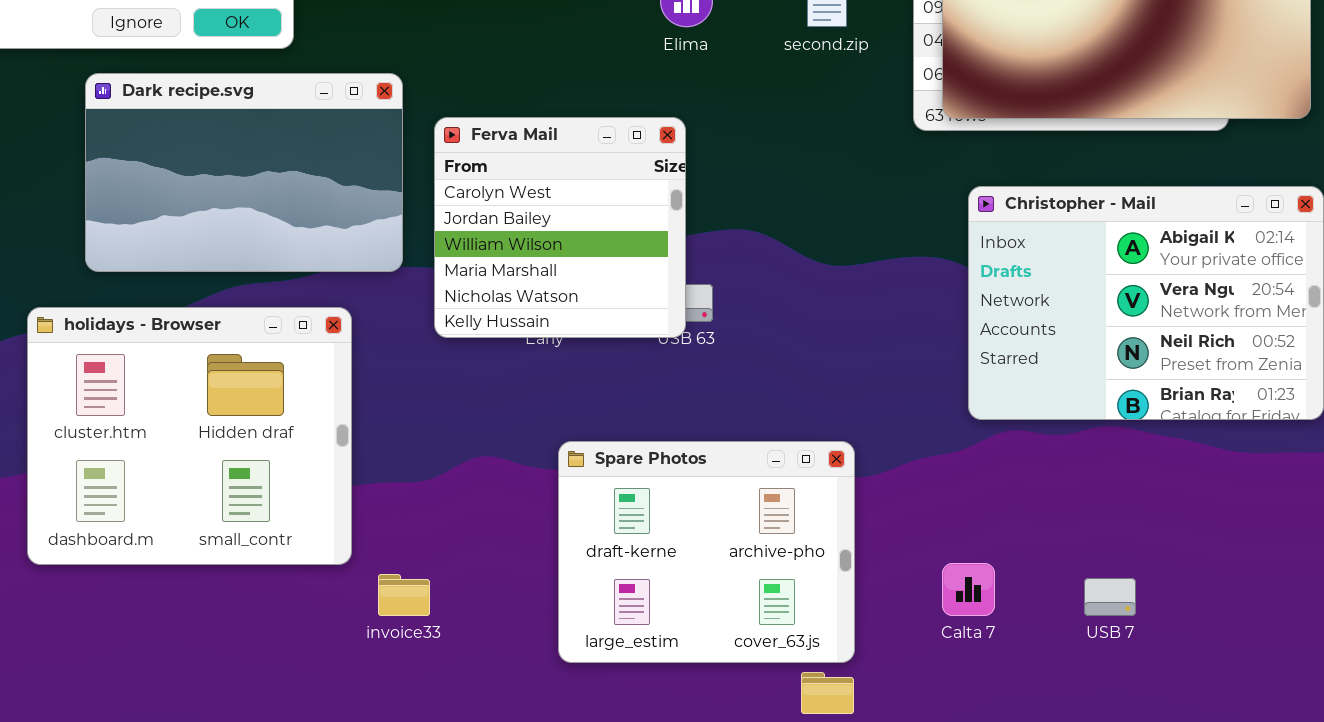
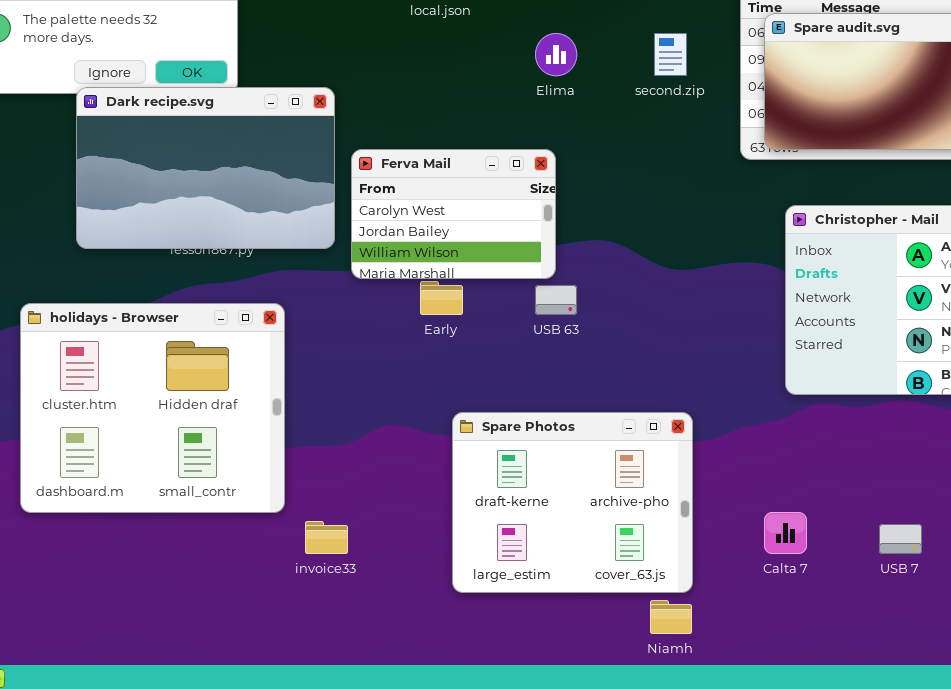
Dark recipe.svg: [85,73,403,272] -> [76,87,335,249], moved
Ferva Mail: [434,117,686,338] -> [351,149,556,279], resized

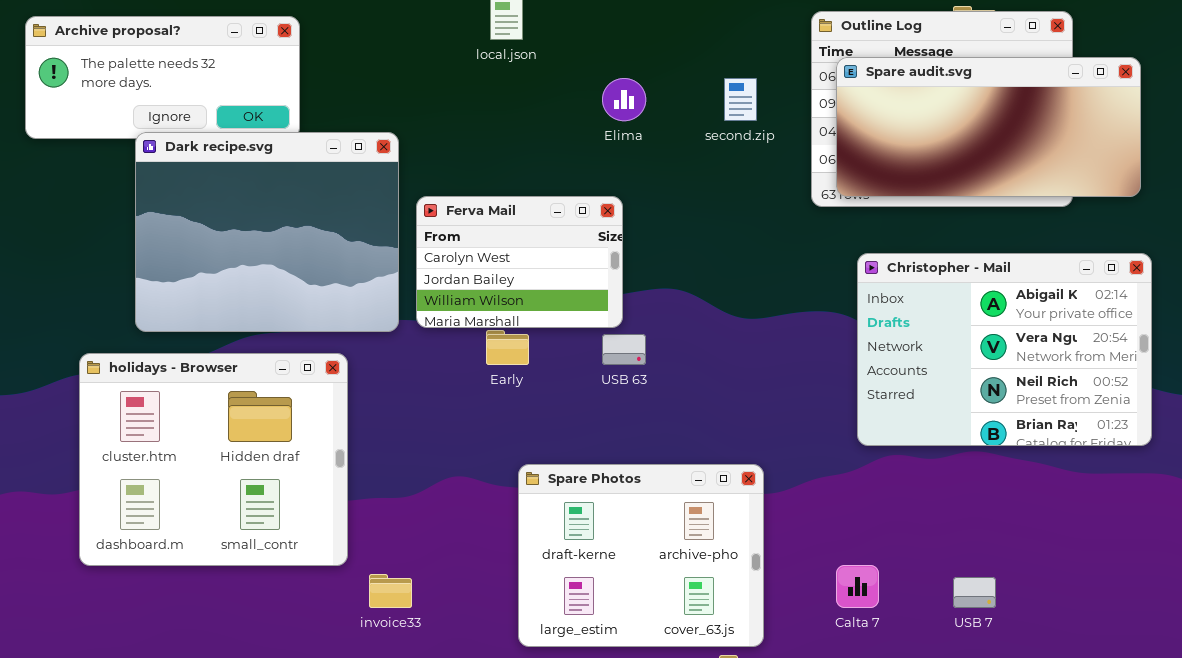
Dark recipe.svg: [76,87,335,249] -> [135,132,399,332], resized

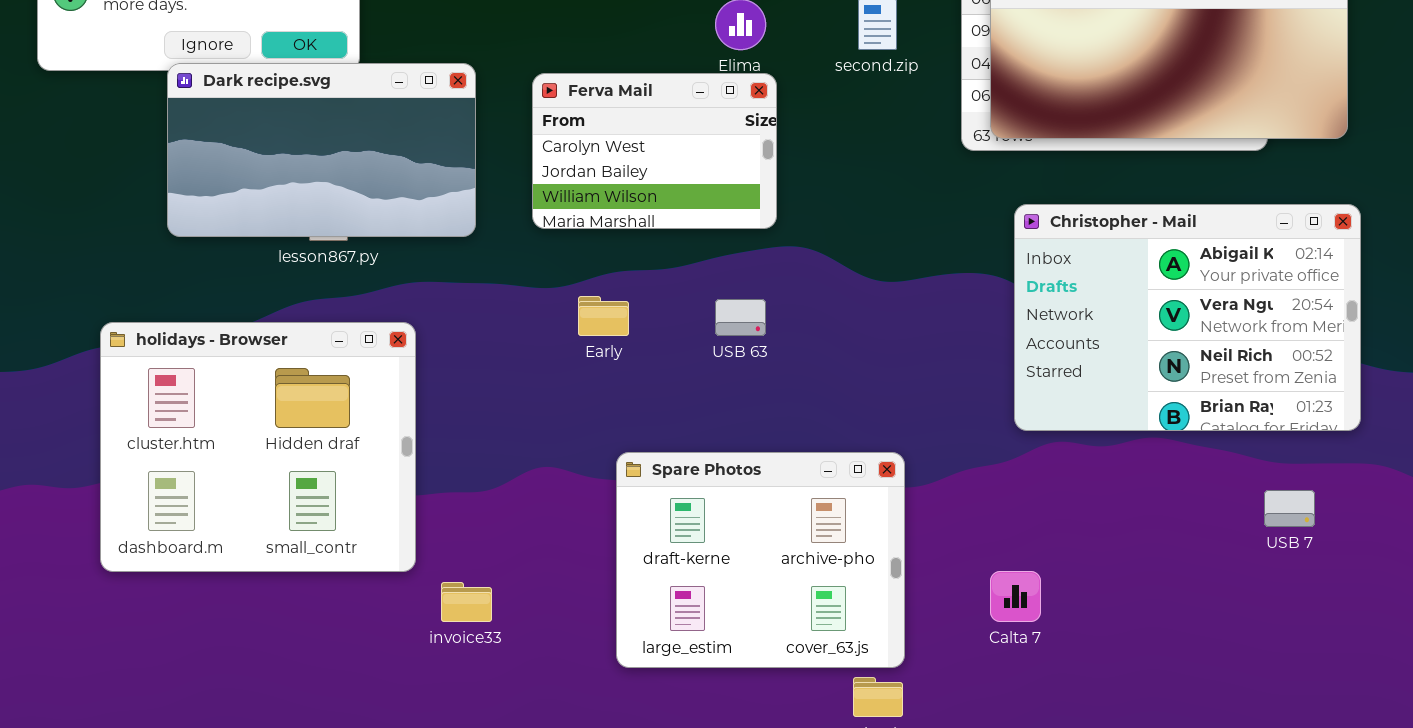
Dark recipe.svg: [135,132,399,332] -> [167,63,476,237], resized
Ferva Mail: [416,196,623,328] -> [532,73,777,229], moved
USB 7: [953,577,996,608] -> [1264,490,1315,527], moved

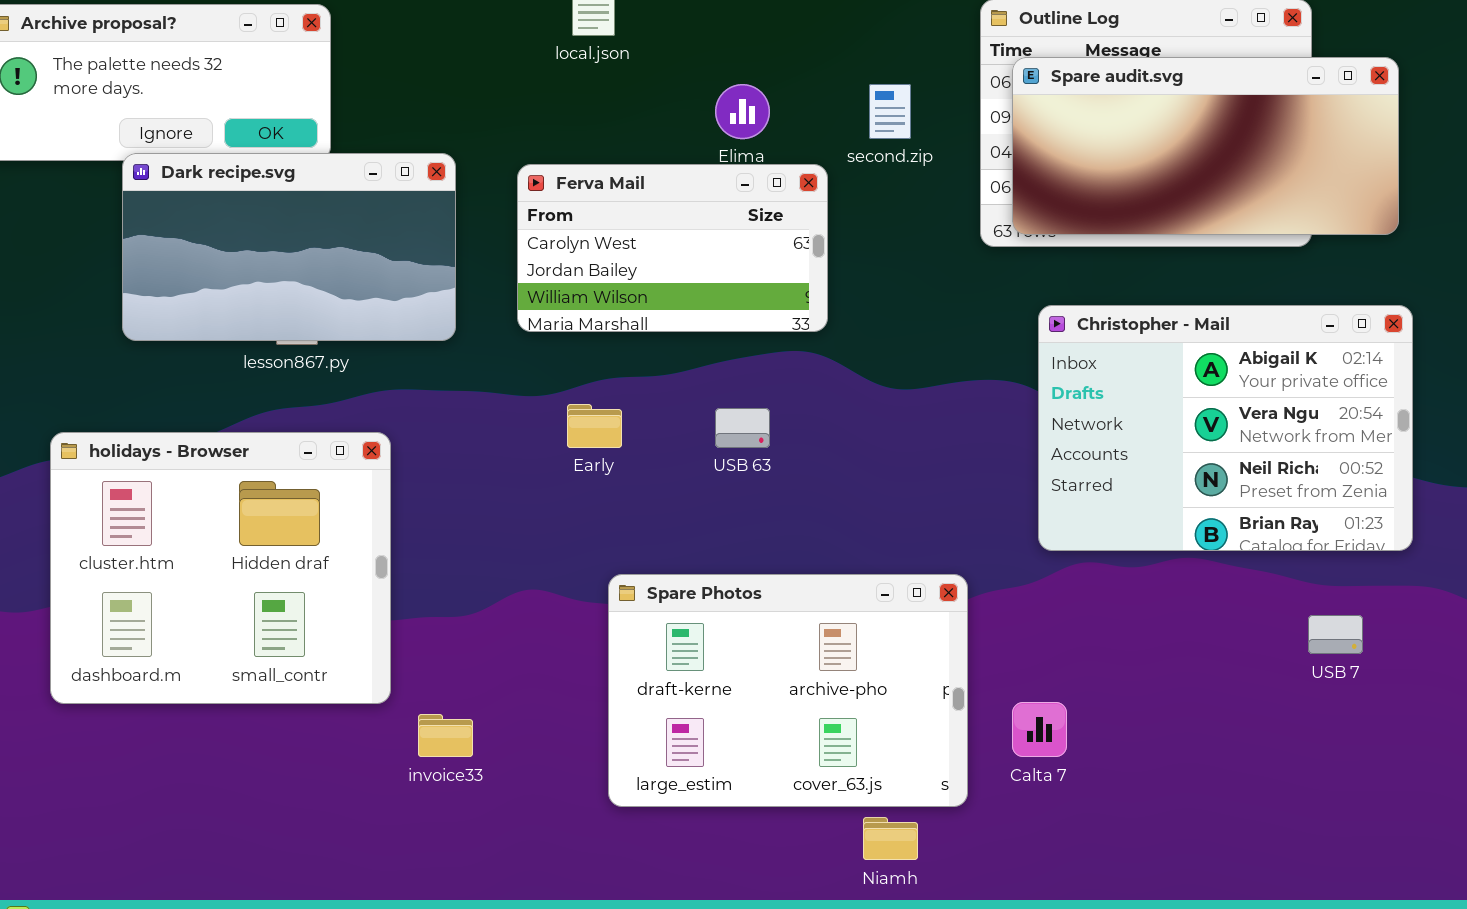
Ferva Mail: [532,73,777,229] -> [517,164,828,332], resized
Spare Photos: [616,452,905,668] -> [608,574,968,807], resized

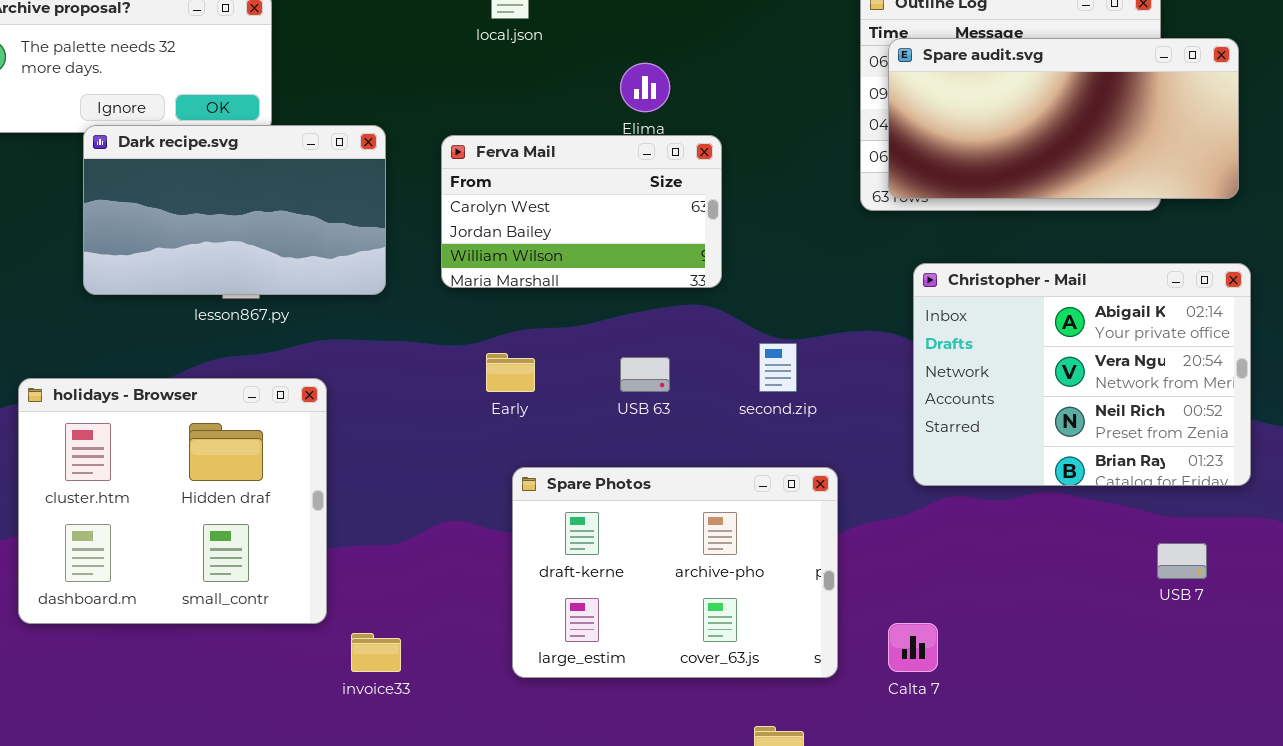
second.zip: [869,84,911,139] -> [759,343,797,392], moved
Spare Photos: [608,574,968,807] -> [512,467,838,678], moved

